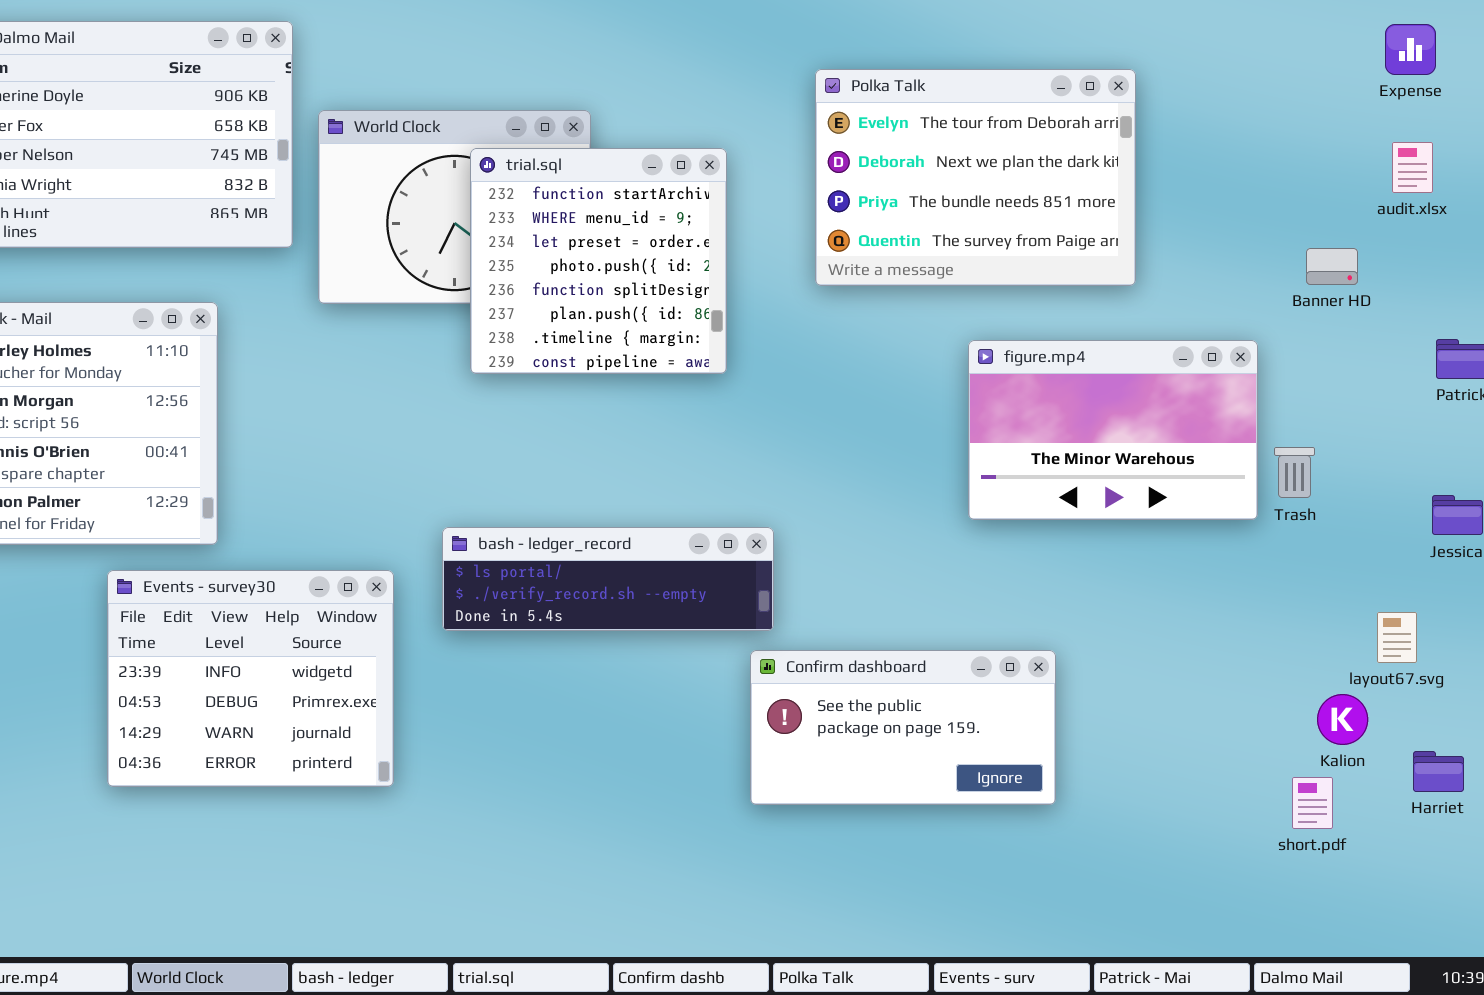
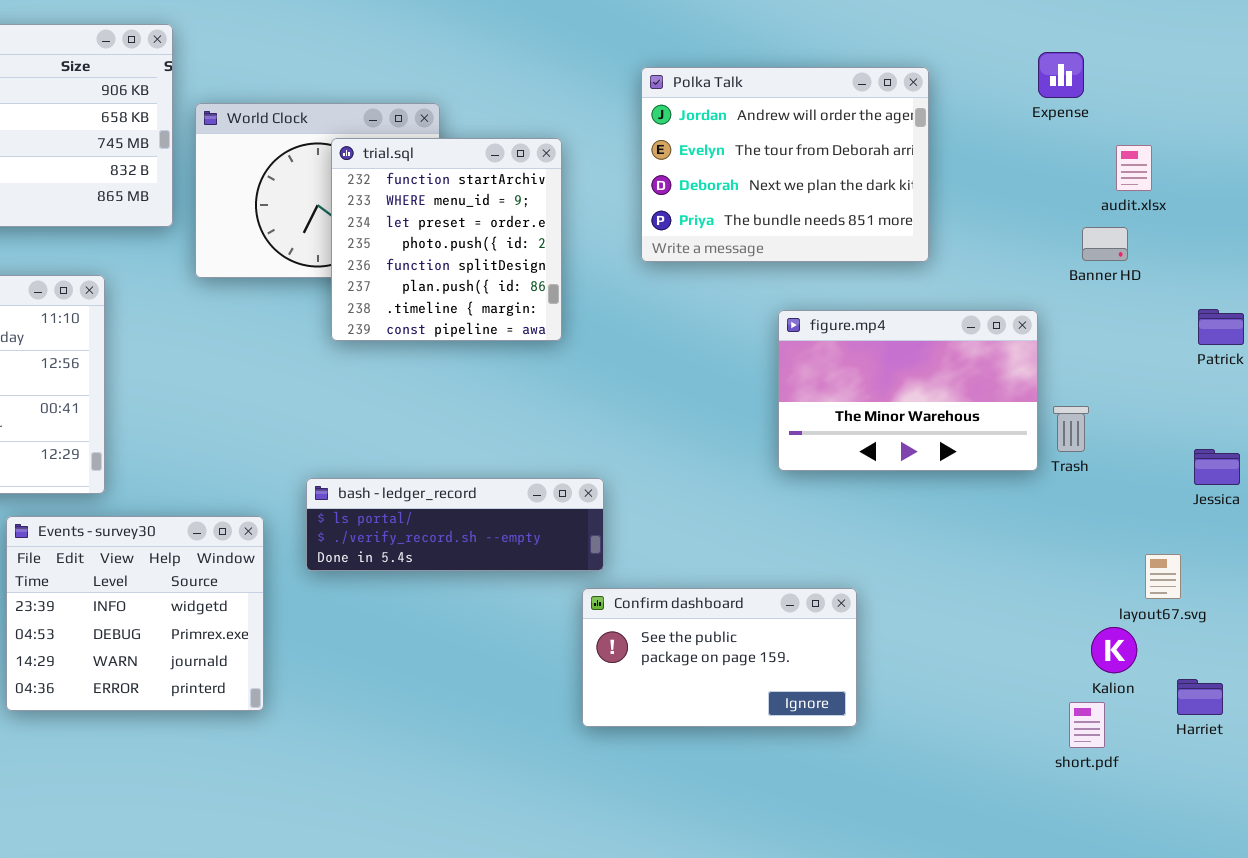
Expense: [1385,24,1436,75] -> [1038,52,1084,98], moved
Polka Talk: [815,69,1136,286] -> [641,67,929,262], scrolled up 1 row
audit.xlsx: [1392,142,1433,193] -> [1116,145,1152,191], moved

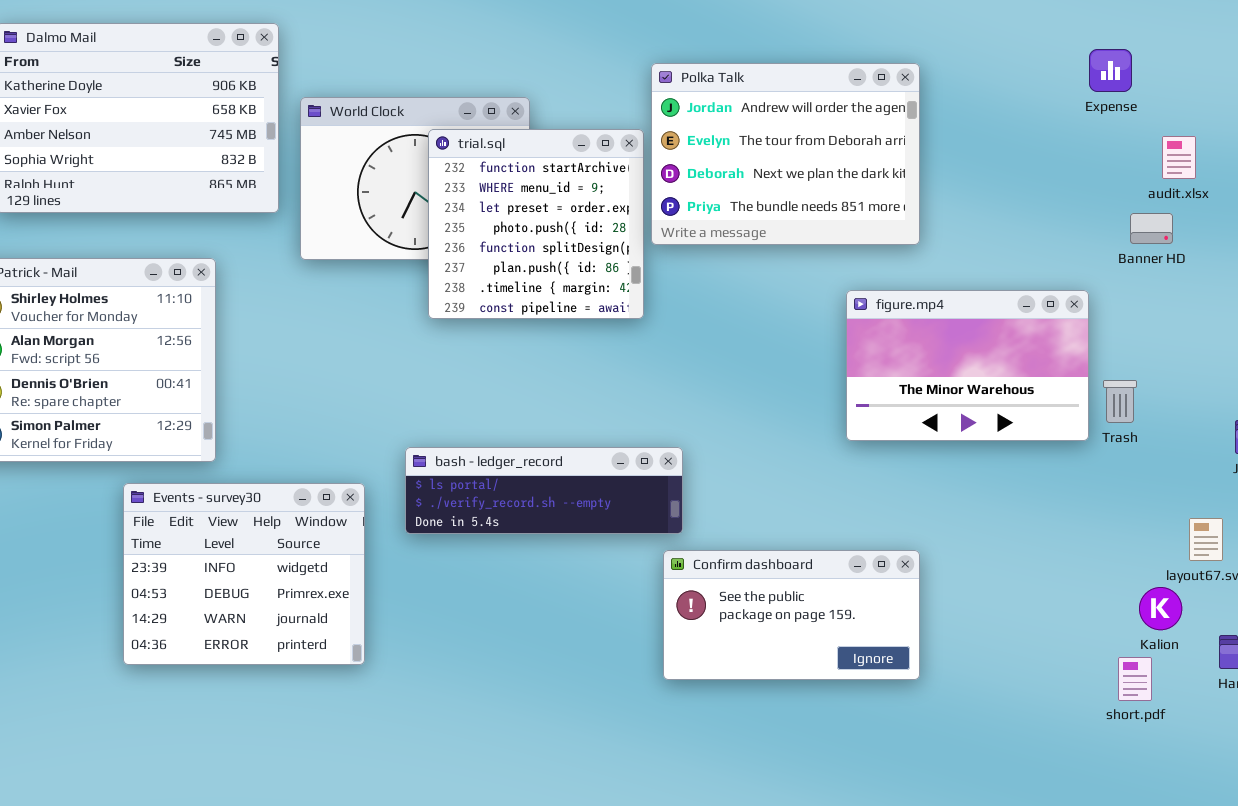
Polka Talk: [641,67,929,262] -> [651,63,920,245], moved

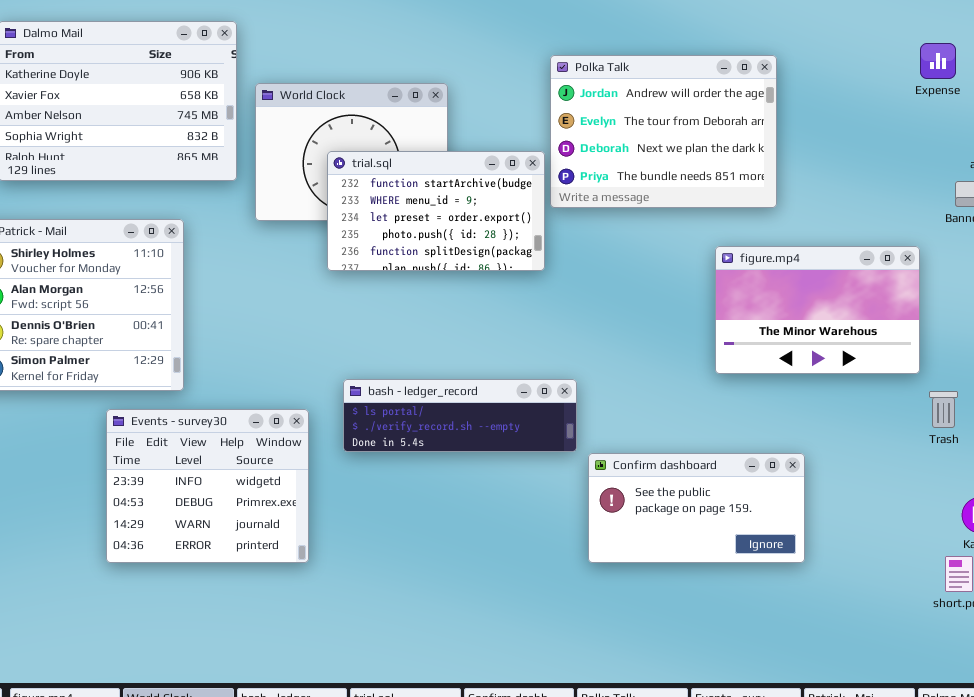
trial.sql: [428,129,644,319] -> [327,151,545,271], resized
Trash: [1103,380,1137,423] -> [929,391,958,428], moved
Confirm dashboard: [663,550,920,680] -> [588,453,805,563], moved

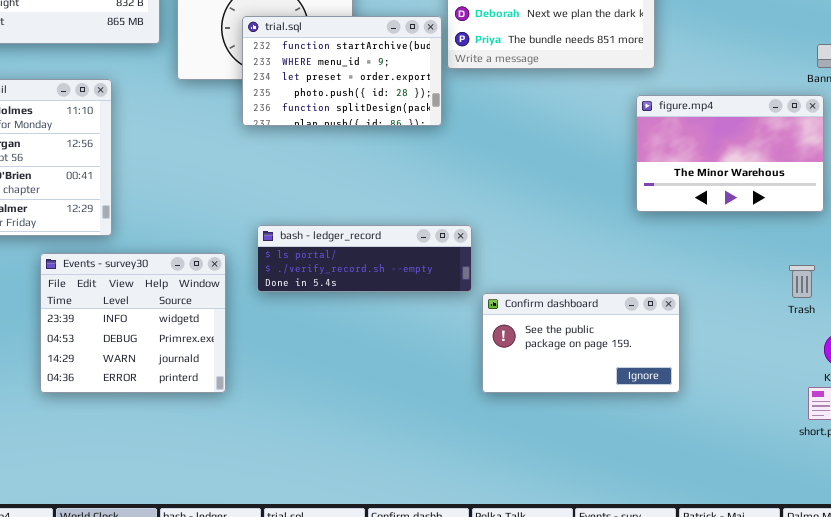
figure.mp4: [715,246,920,374] -> [636,95,824,212], moved
Trash: [929,391,958,428] -> [789,265,815,298], moved

